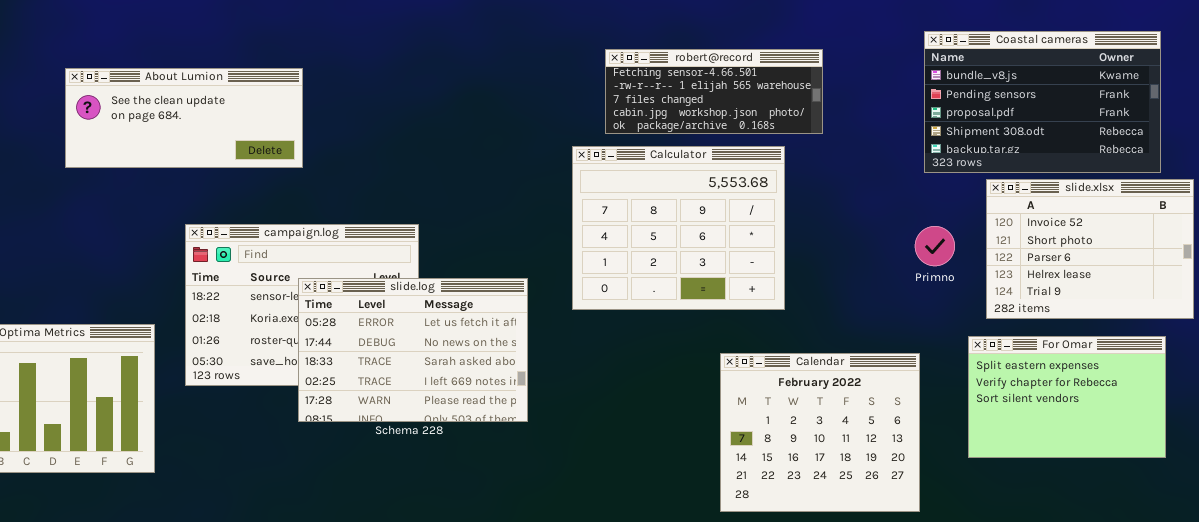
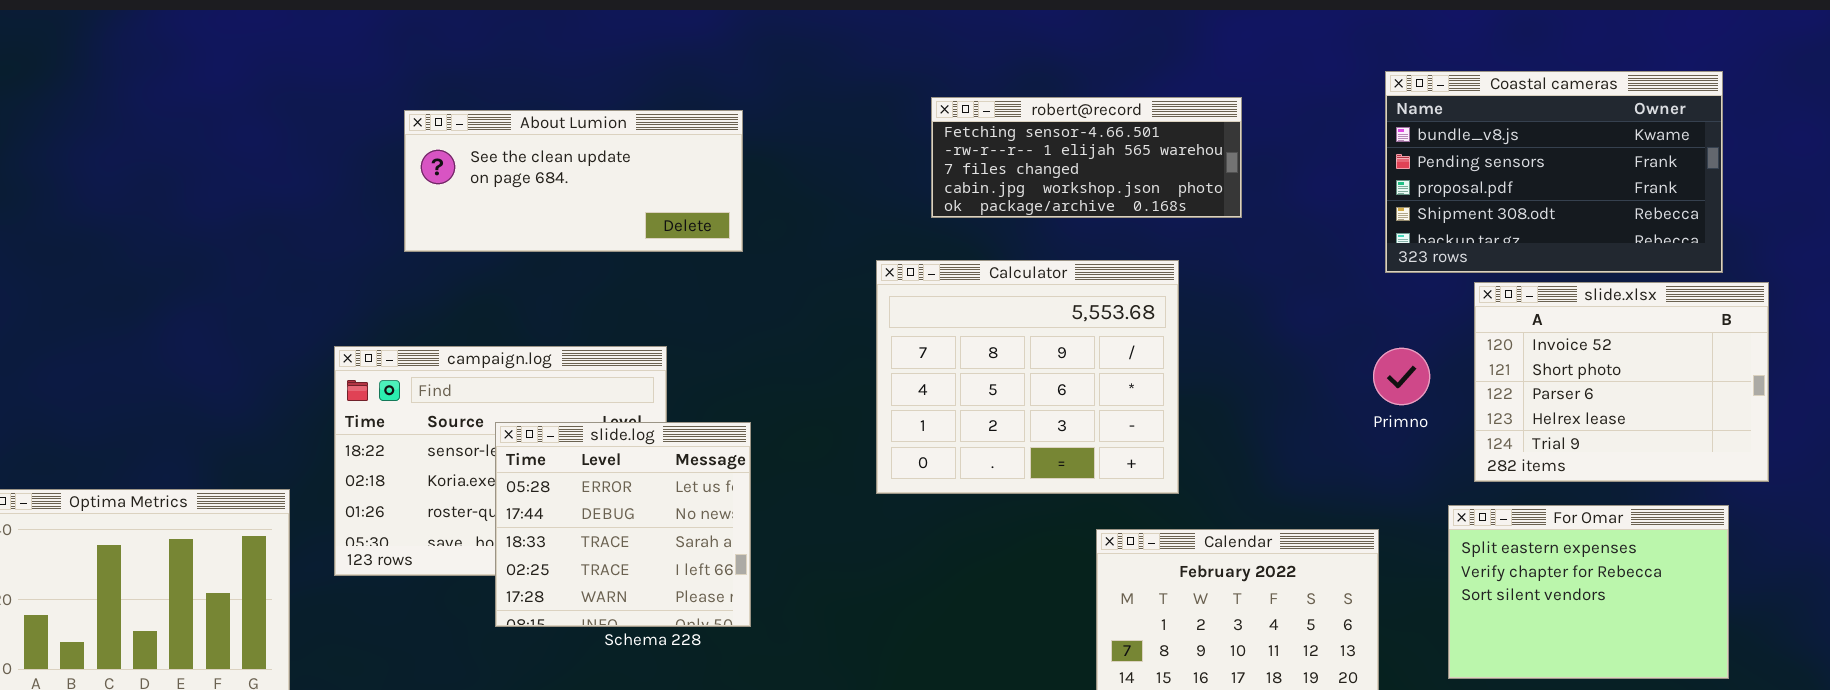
About Lumion: [65,68,303,168] -> [404,110,743,252], moved
Calculator: [572,146,785,310] -> [876,260,1179,494], moved
slide.log: [298,278,528,422] -> [495,422,751,627], resized

